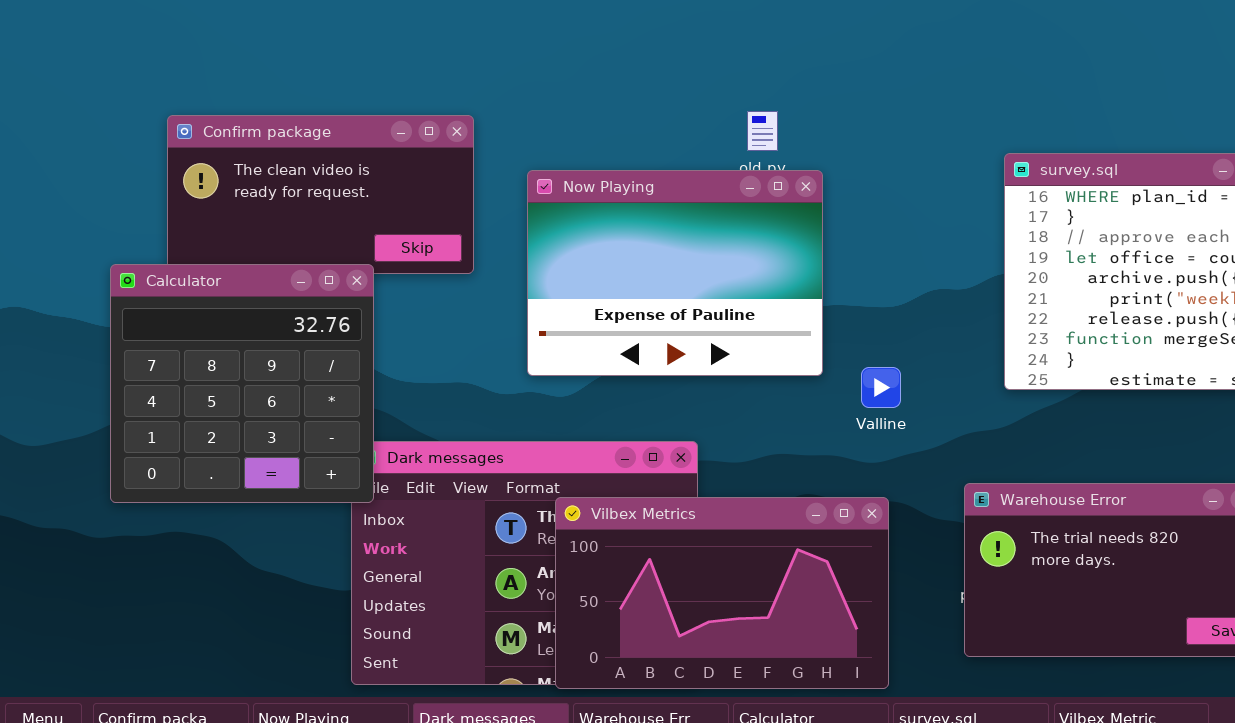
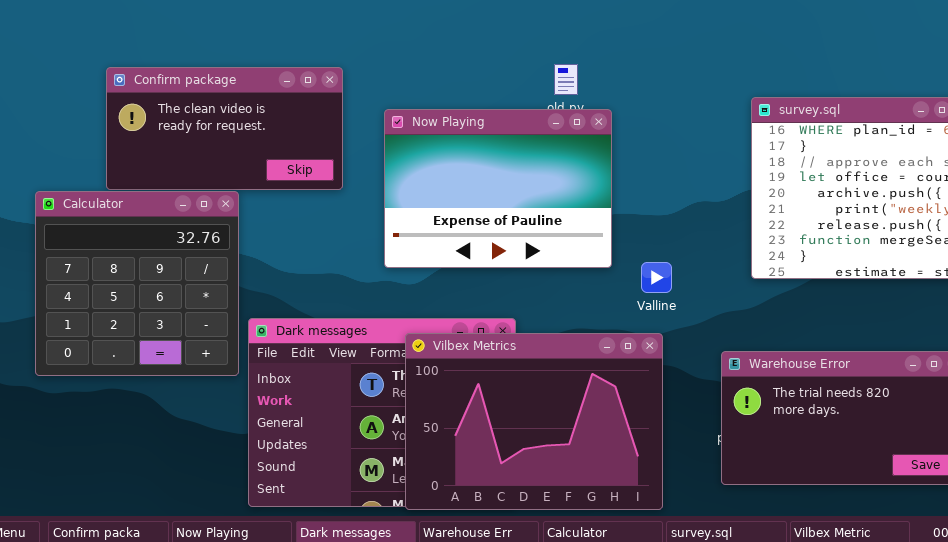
Calculator: [110,264,374,503] -> [35,191,239,376], moved
Vilbex Metrics: [555,497,889,689] -> [405,333,663,510], resized

